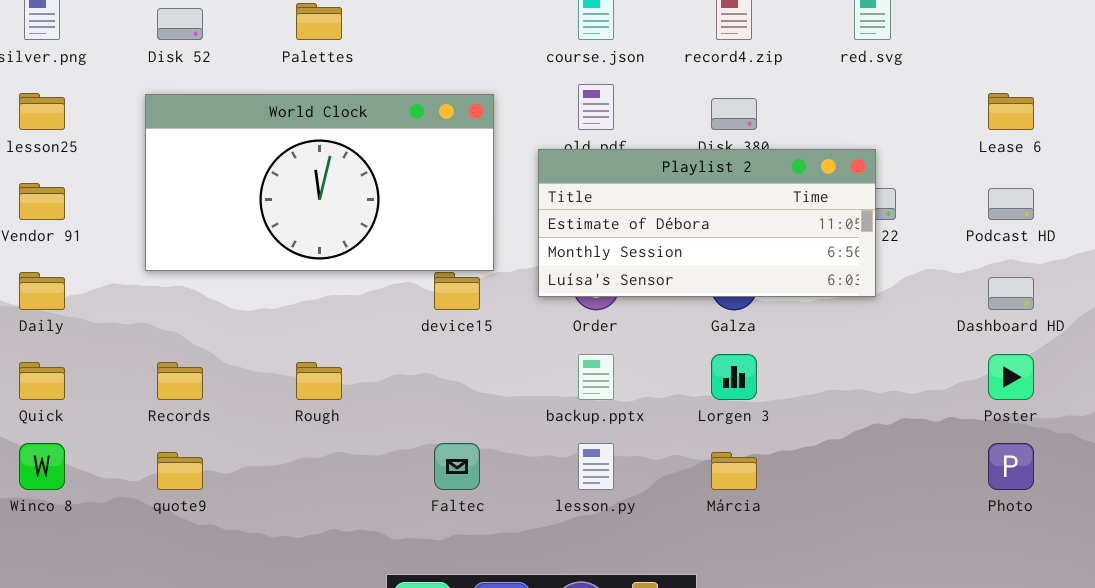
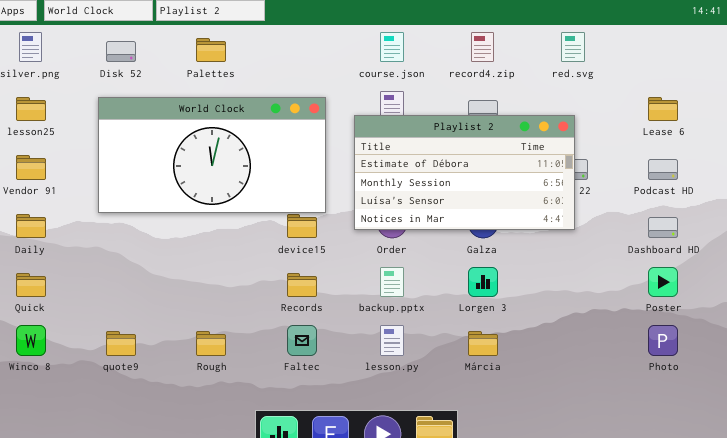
Playlist 2: [538,149,876,297] -> [354,115,575,230], resized
Records: [157,362,203,400] -> [287,273,317,297], moved
Rough: [296,362,342,400] -> [196,331,226,356], moved

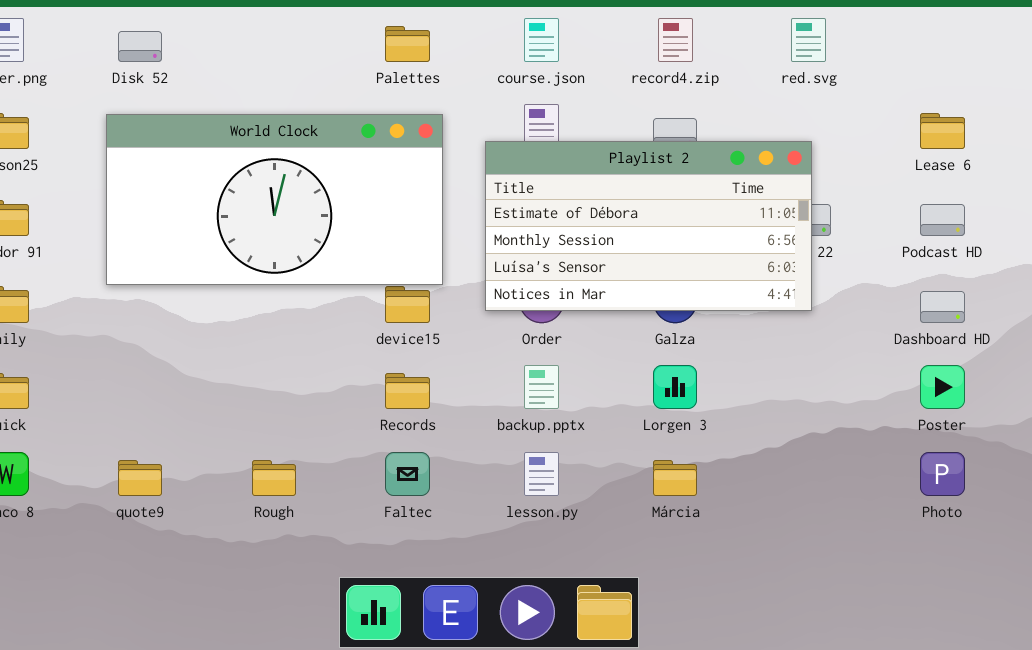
Palettes: [196,38,226,62] -> [385,26,430,62], moved

